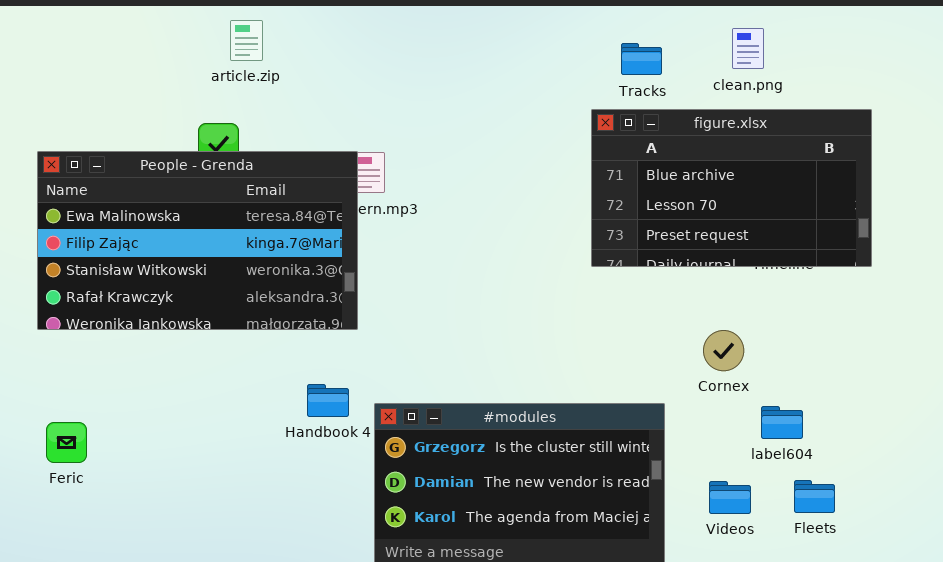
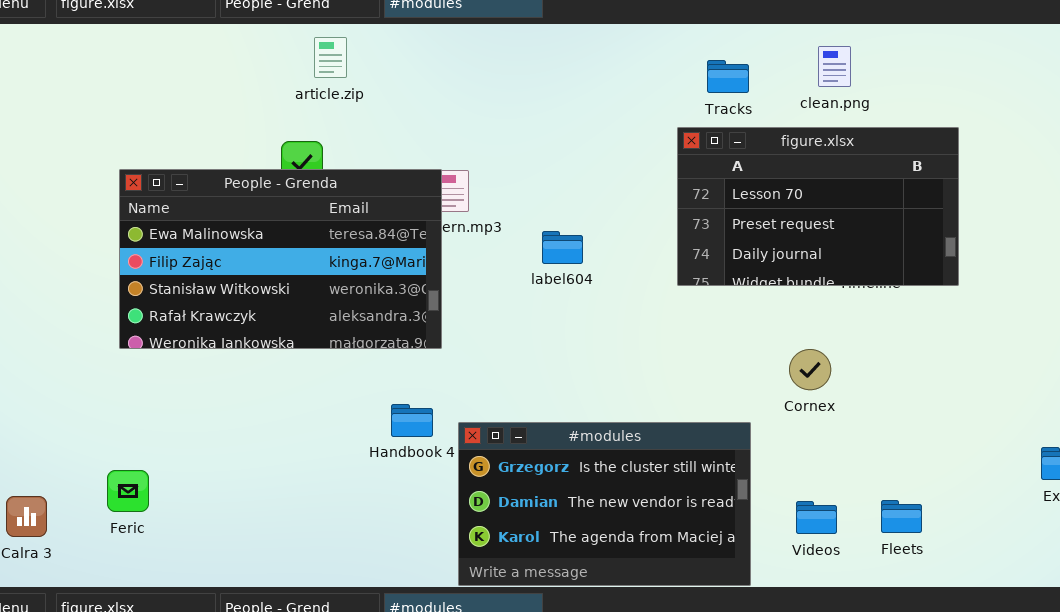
figure.xlsx: [591,109,872,267] -> [677,127,959,286], scrolled down 1 row
label604: [761,406,803,439] -> [542,231,583,264], moved
Feric: [46,422,87,463] -> [107,470,149,512], moved

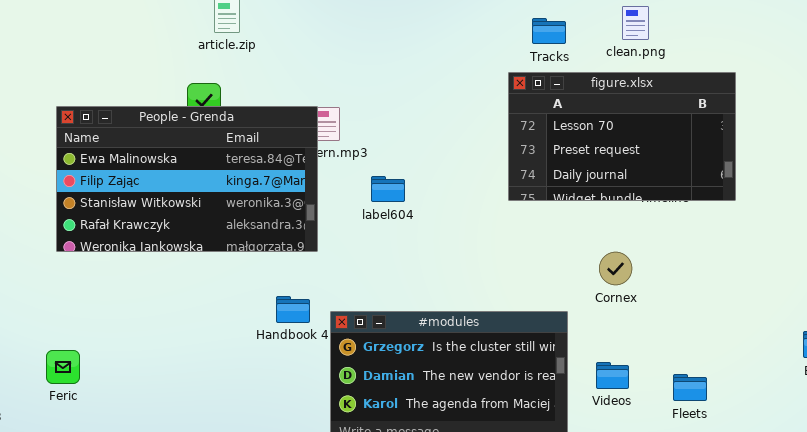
label604: [542,231,583,264] -> [371,176,405,202], moved
Videos: [796,501,837,534] -> [596,362,629,389], moved

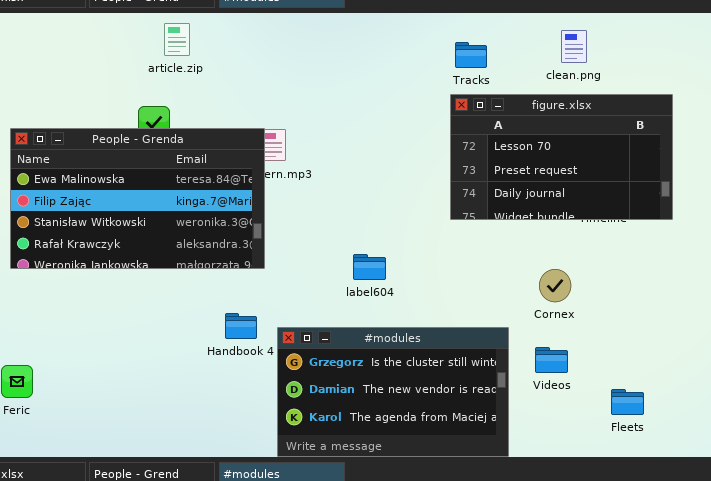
Tracks: [532,18,566,44] -> [455,42,487,68], moved
label604: [371,176,405,202] -> [353,254,386,280], moved
Videos: [596,362,629,389] -> [535,347,568,373], moved

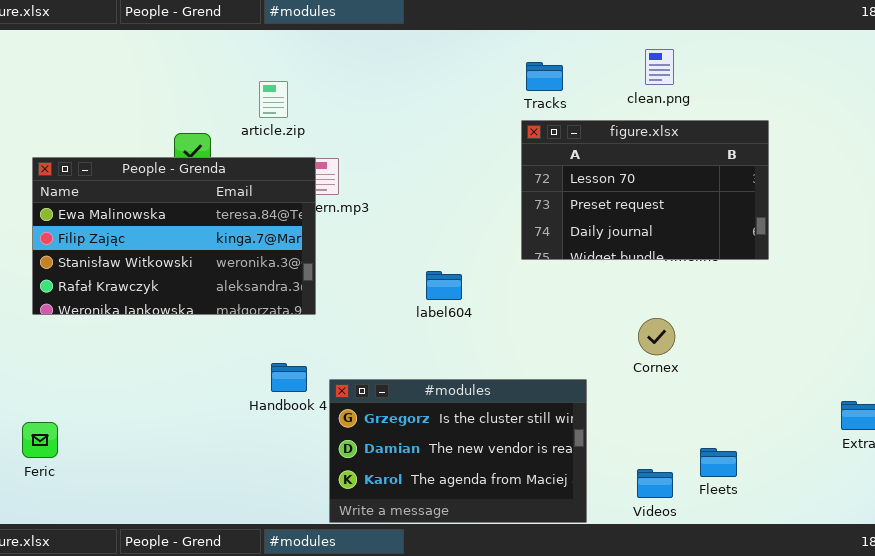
article.zip: [164,23,190,56] -> [259,81,288,118], moved
label604: [353,254,386,280] -> [426,271,462,300], moved
Cornex: [539,269,571,302] -> [638,318,675,355], moved
Videos: [535,347,568,373] -> [637,469,673,498], moved

